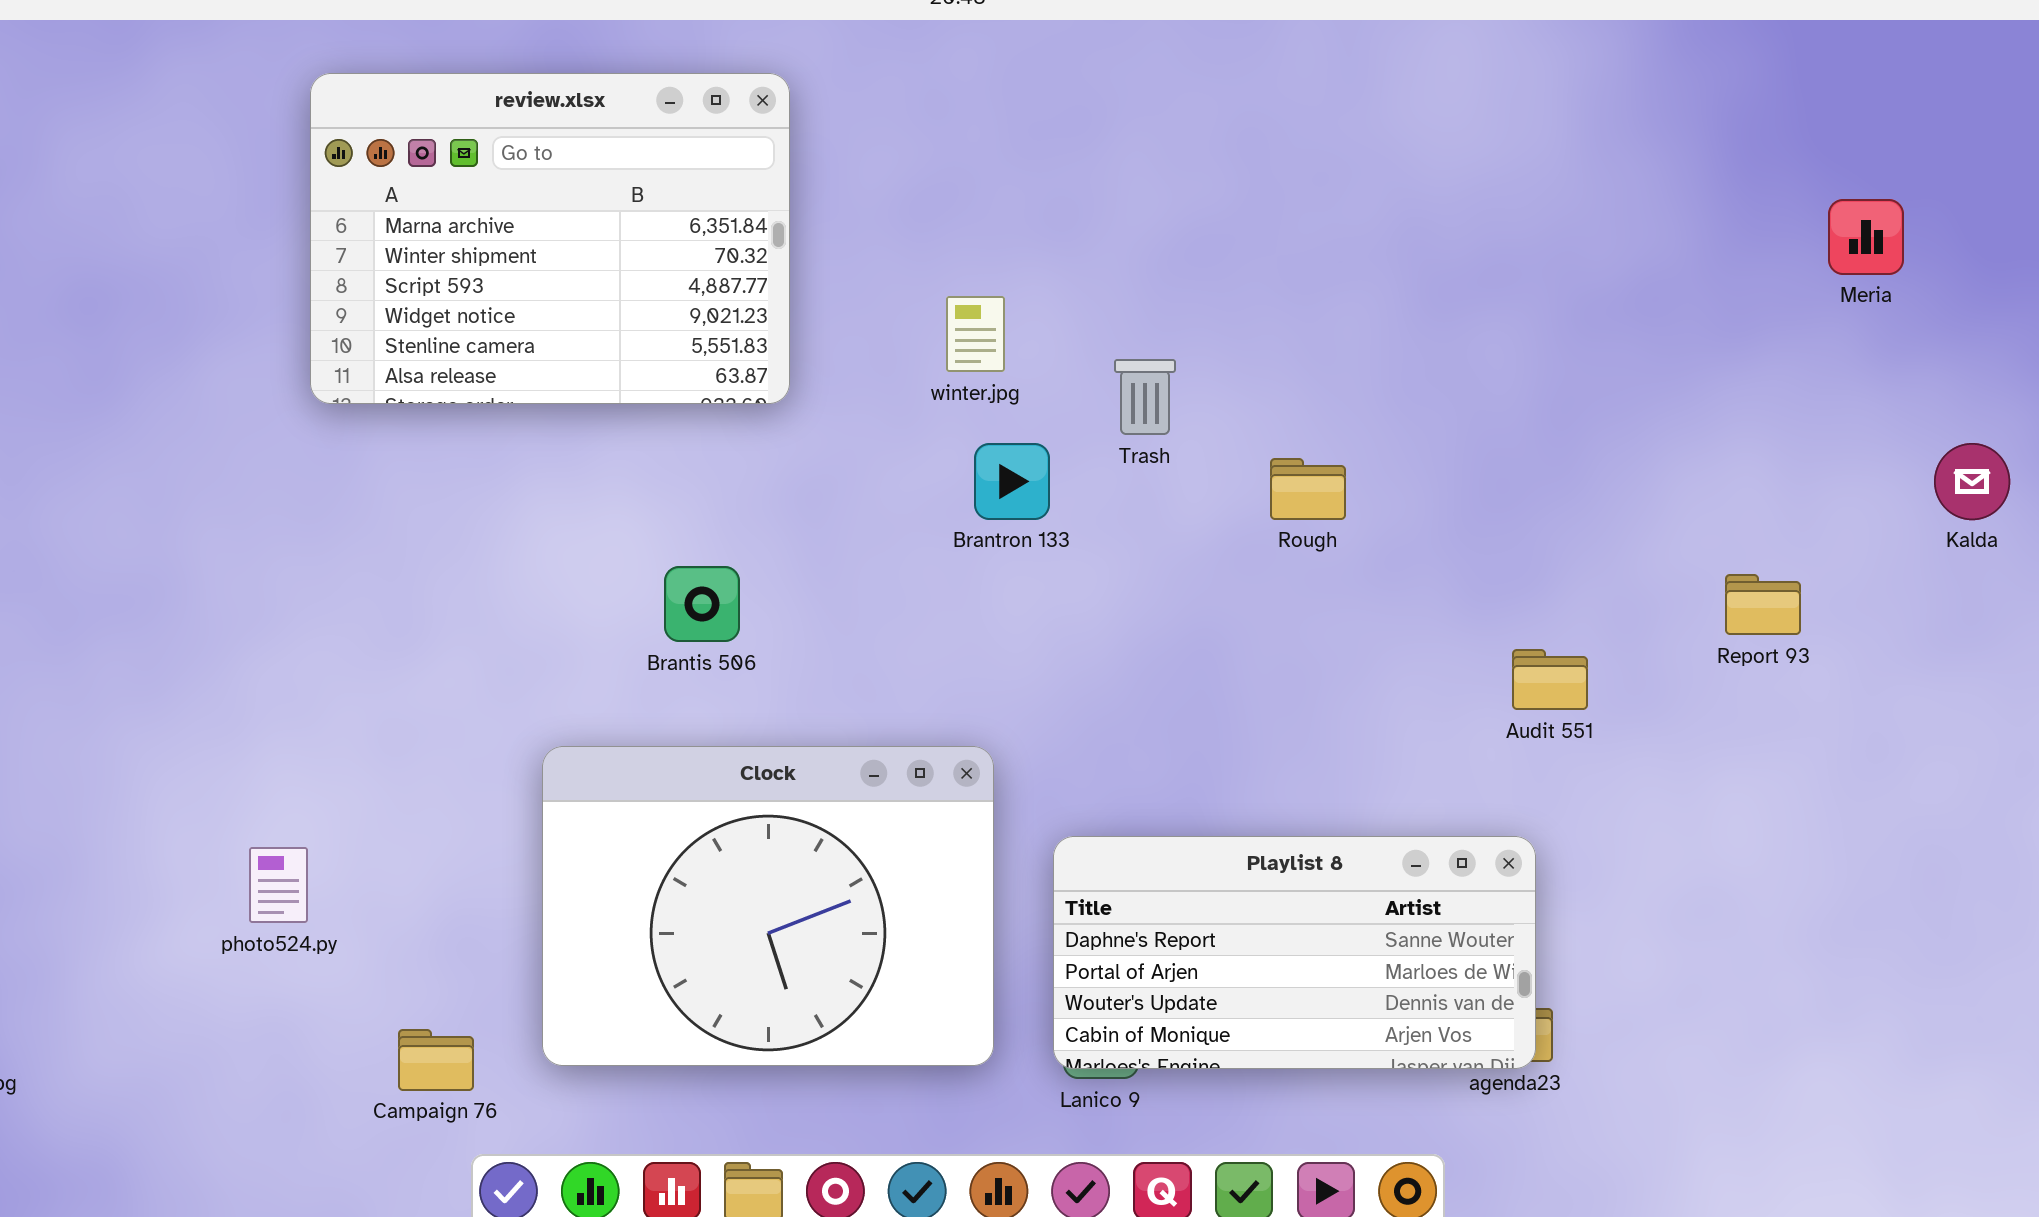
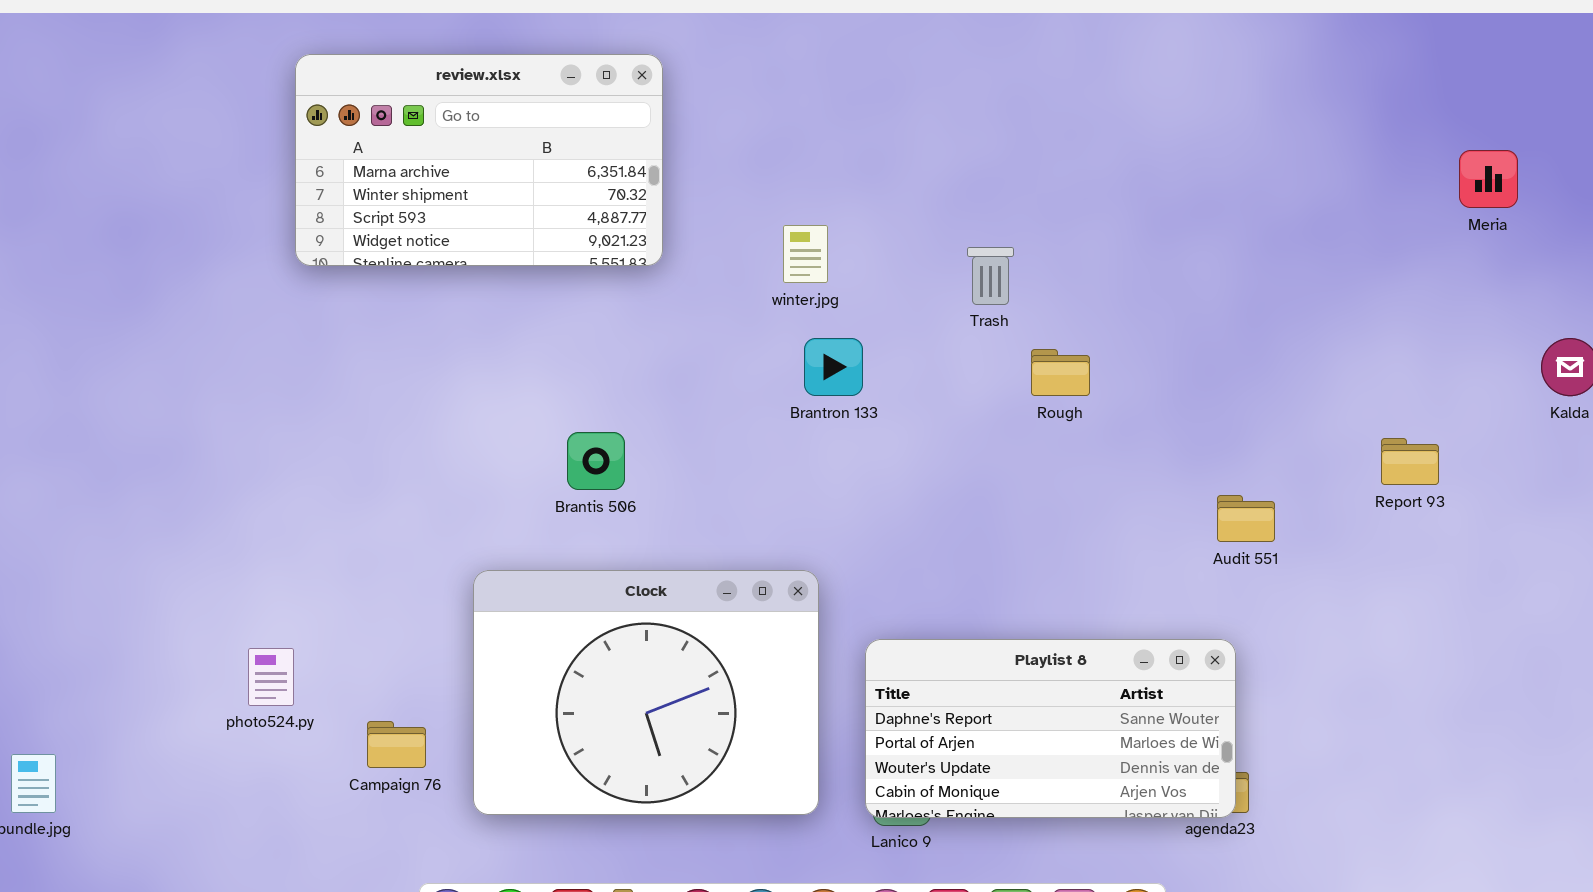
review.xlsx: [310,73,790,404] -> [295,54,663,266], resized
Trash: [1114,359,1176,435] -> [967,247,1014,305], moved
Campaign 76: [398,1029,474,1091] -> [367,721,426,768], moved

